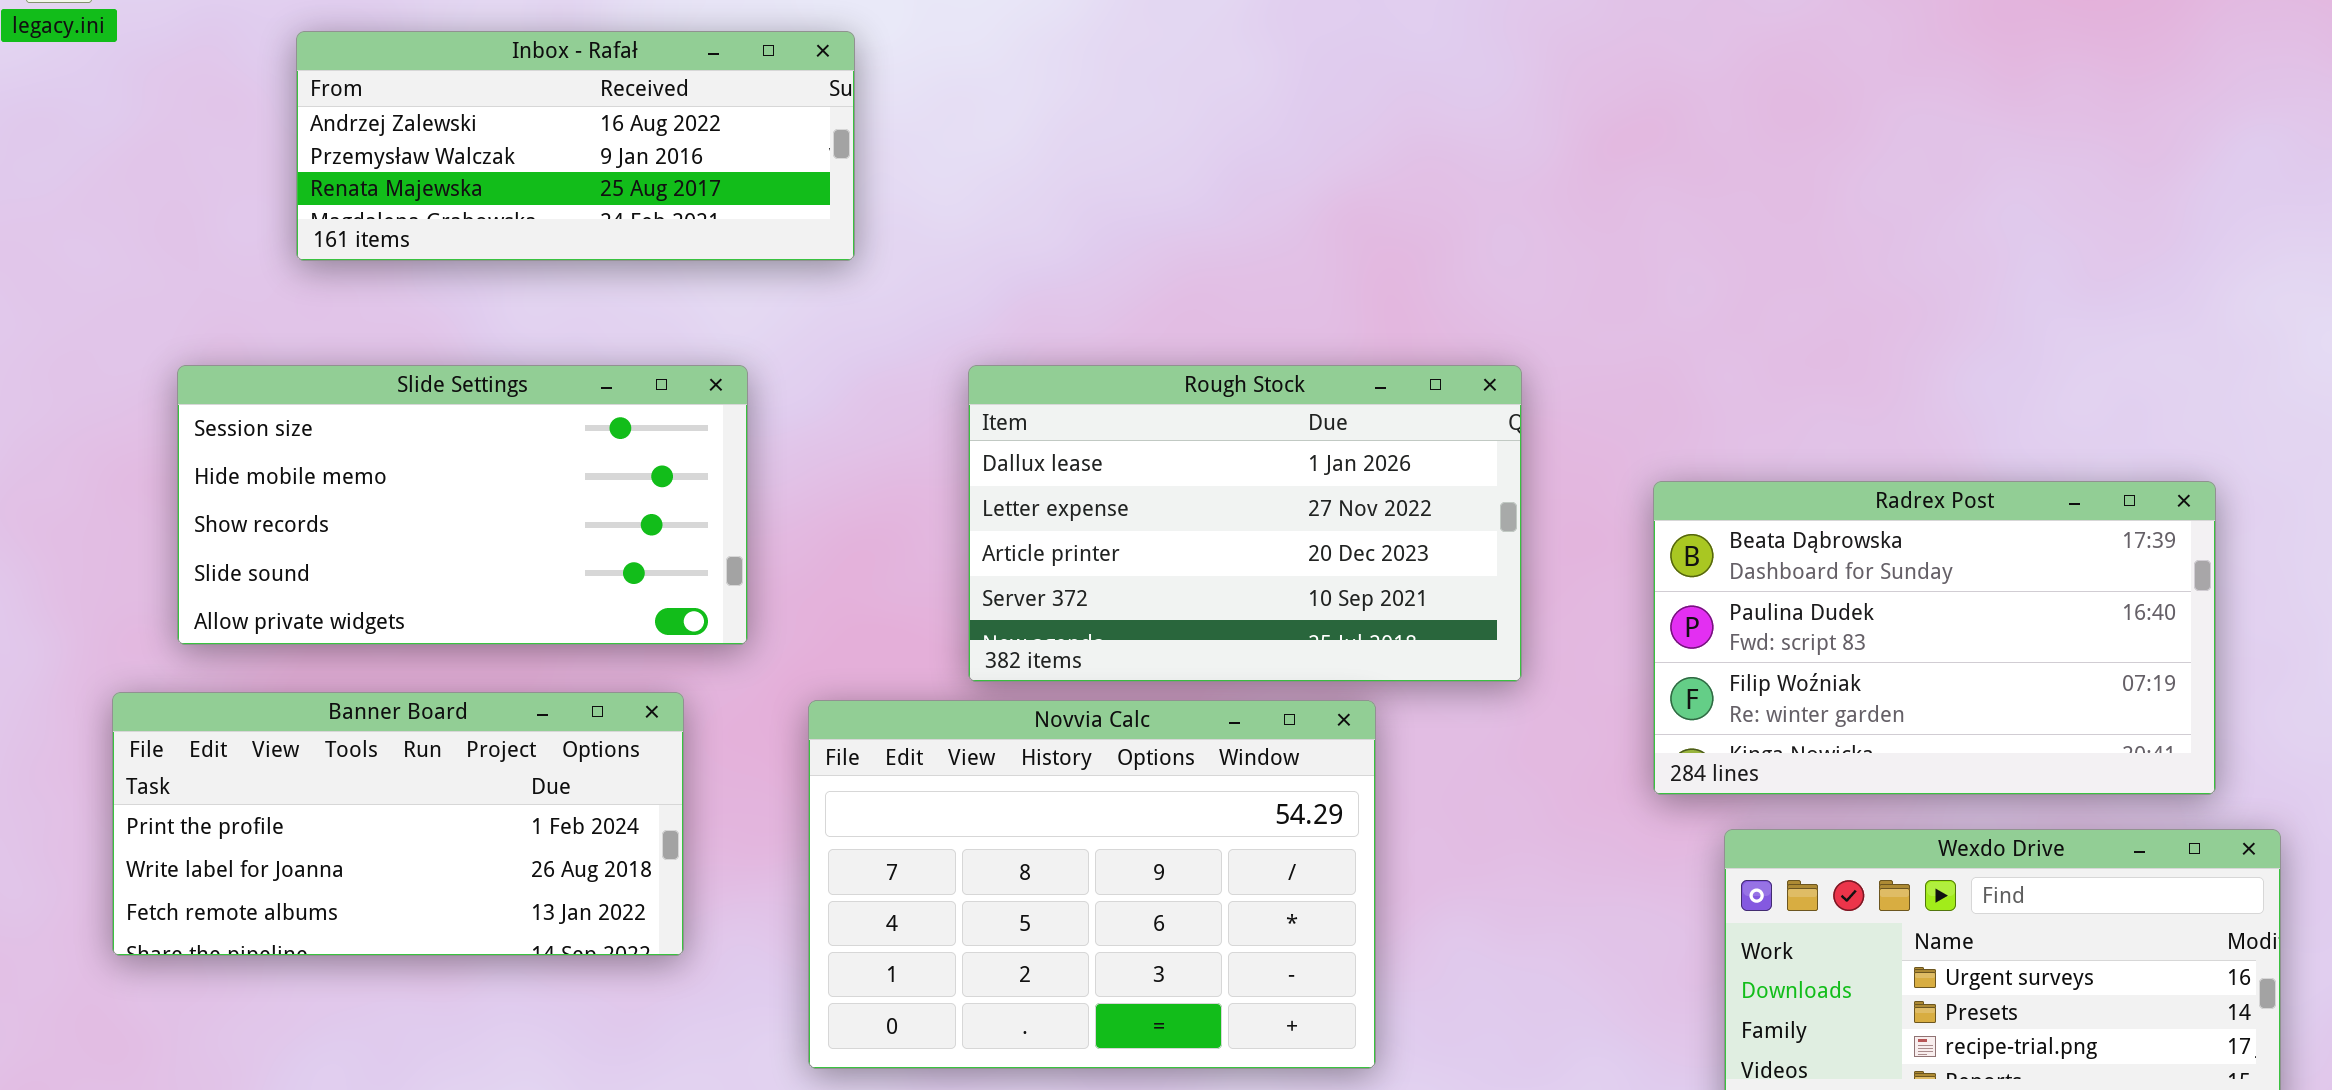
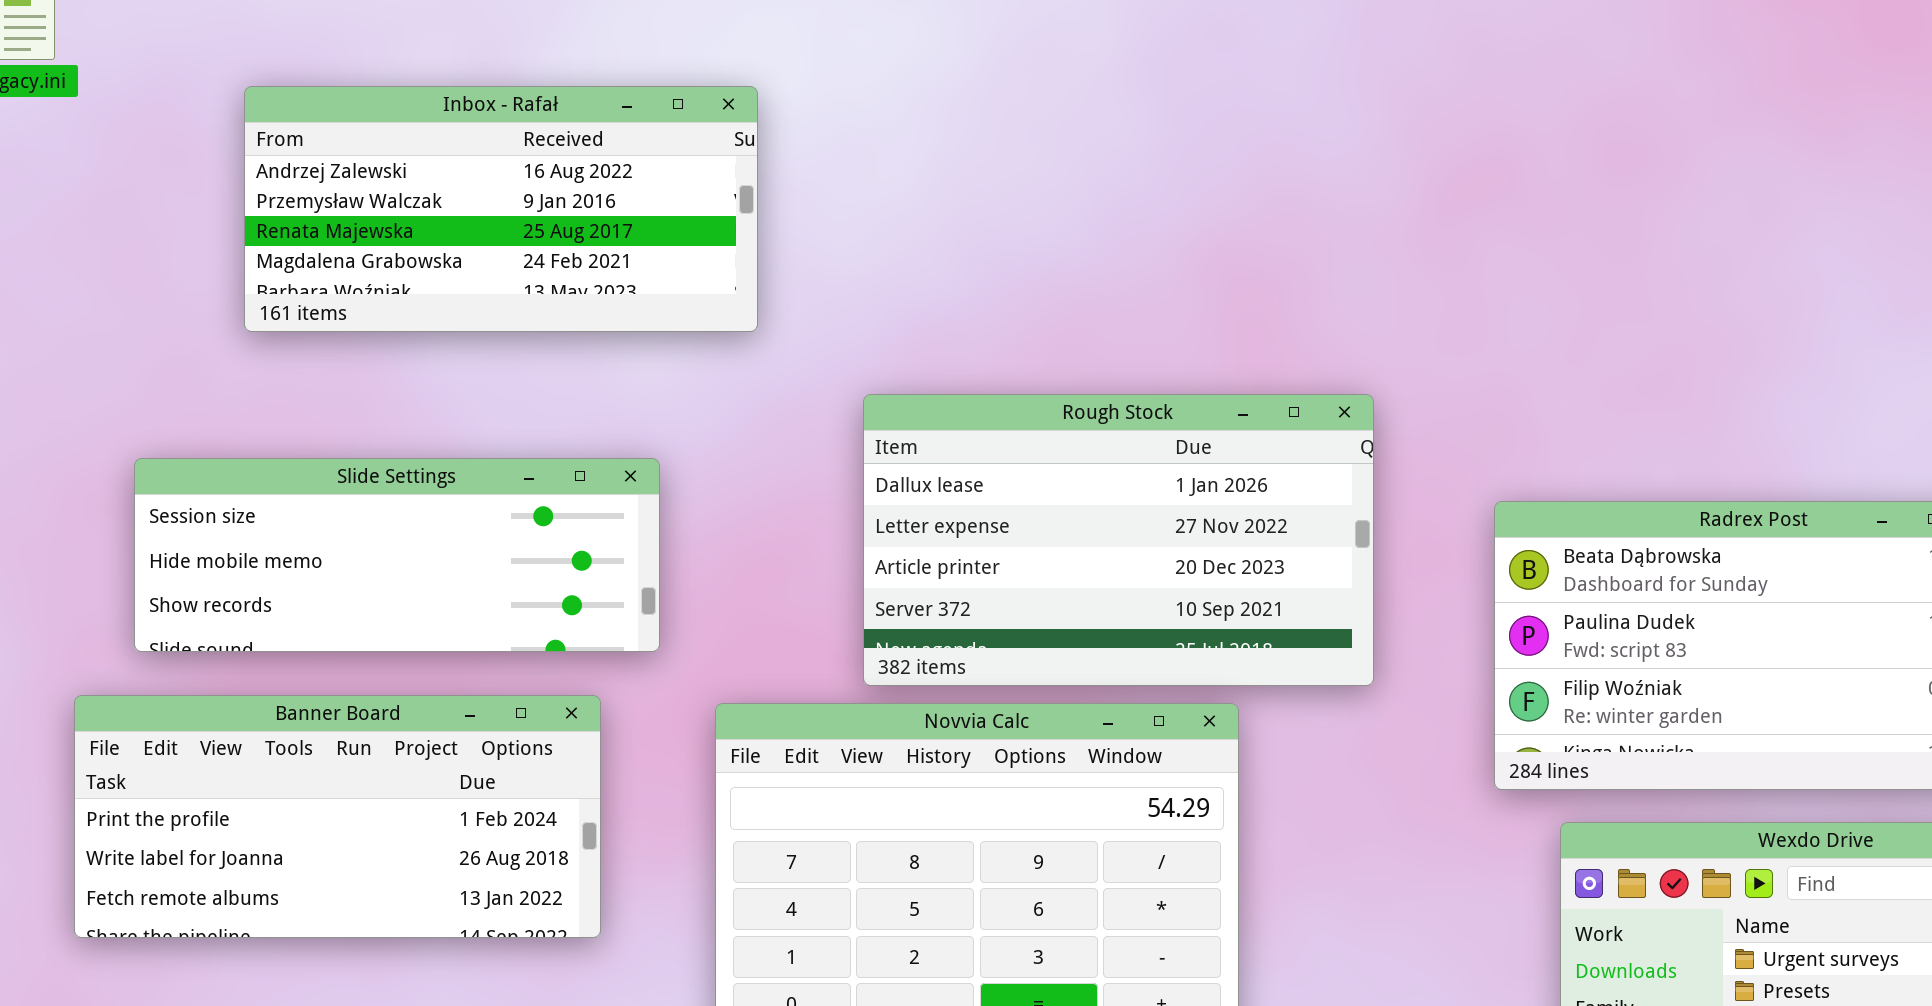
Inbox - Rafał: [296,31,855,261] -> [244,86,758,332], resized
Slide Settings: [177,365,748,645] -> [134,458,660,652], resized

